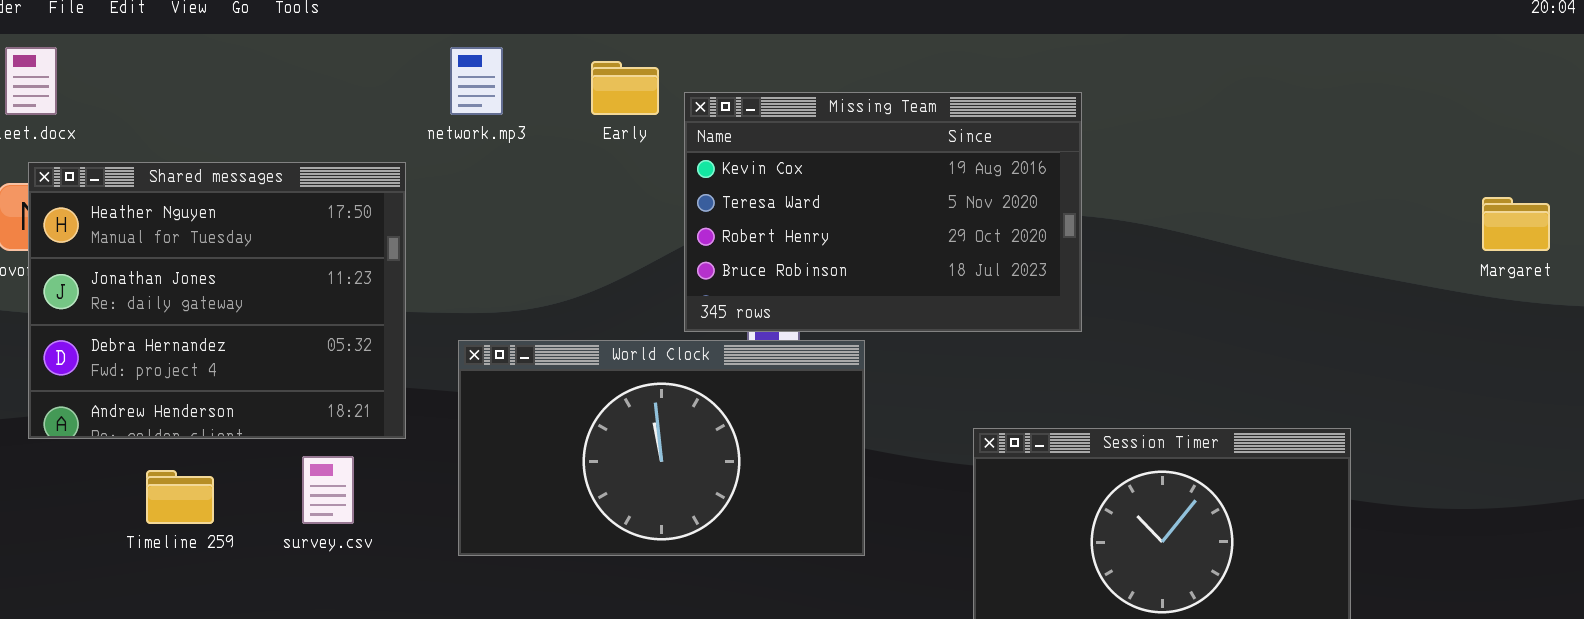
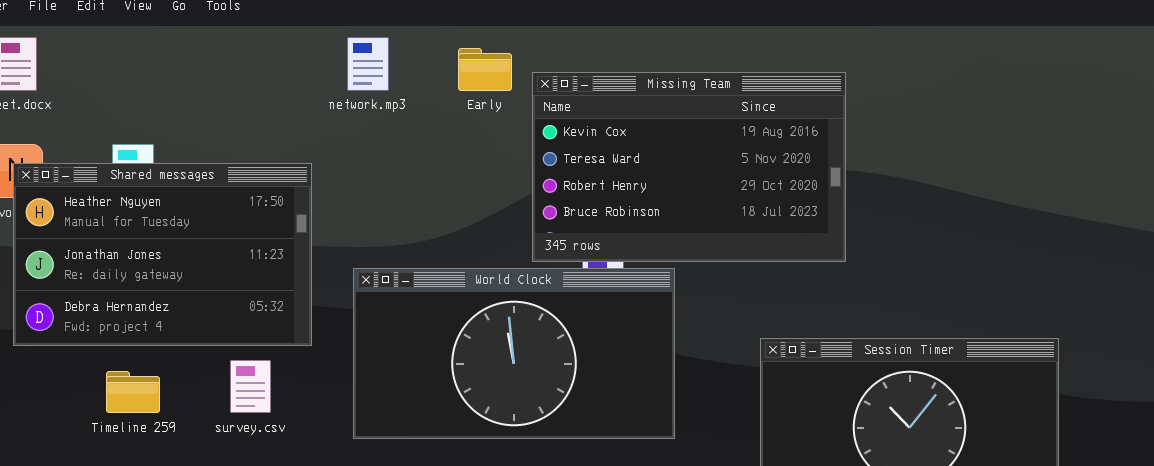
Shared messages: [28,162,406,439] -> [13,163,312,346], resized

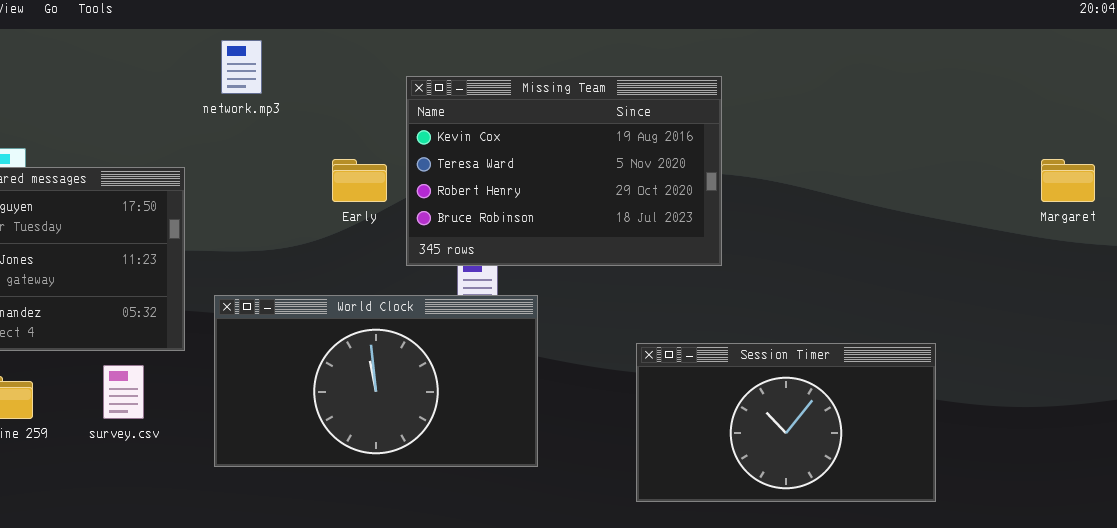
Early: [458,48,512,91] -> [332,159,387,202], moved
World Clock: [353,268,675,439] -> [214,295,538,467], moved

